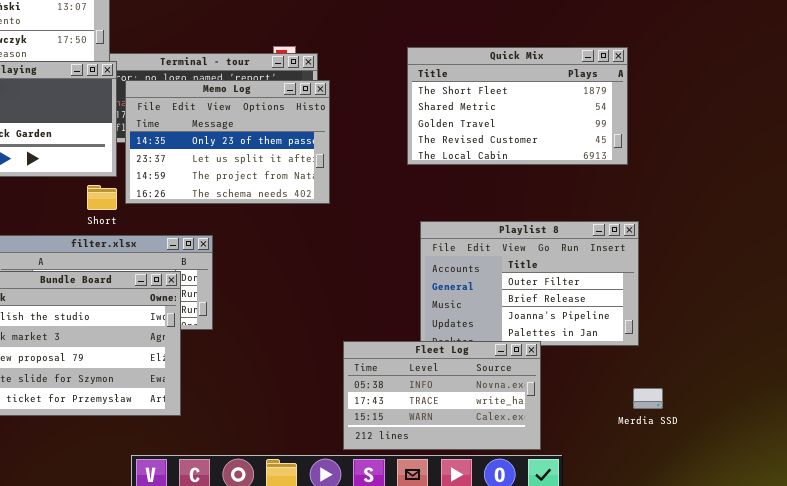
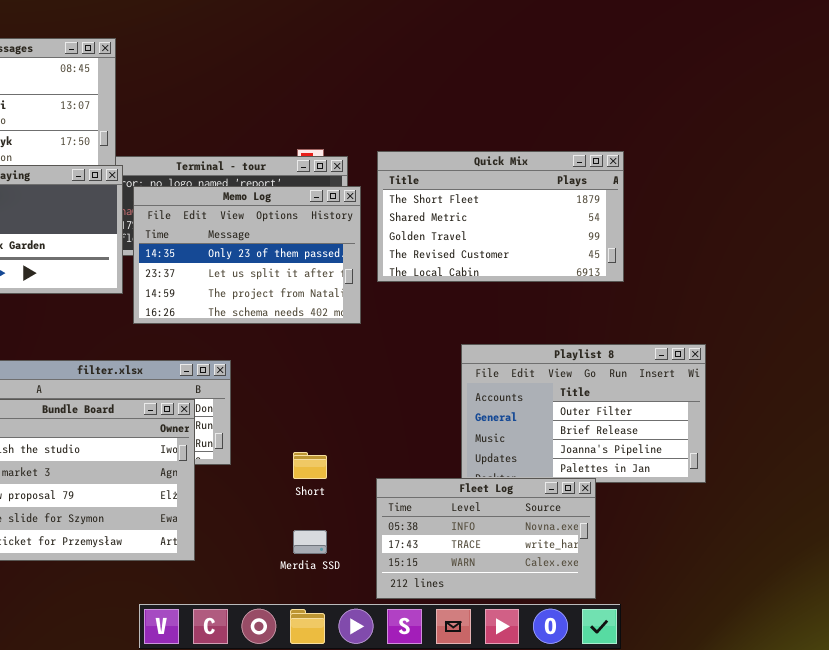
Quick Mix: [407,47,628,165] -> [377,151,624,282], moved
Short: [87,185,117,210] -> [293,452,327,479], moved
Merdia SSD: [633,388,663,409] -> [293,530,327,554], moved

